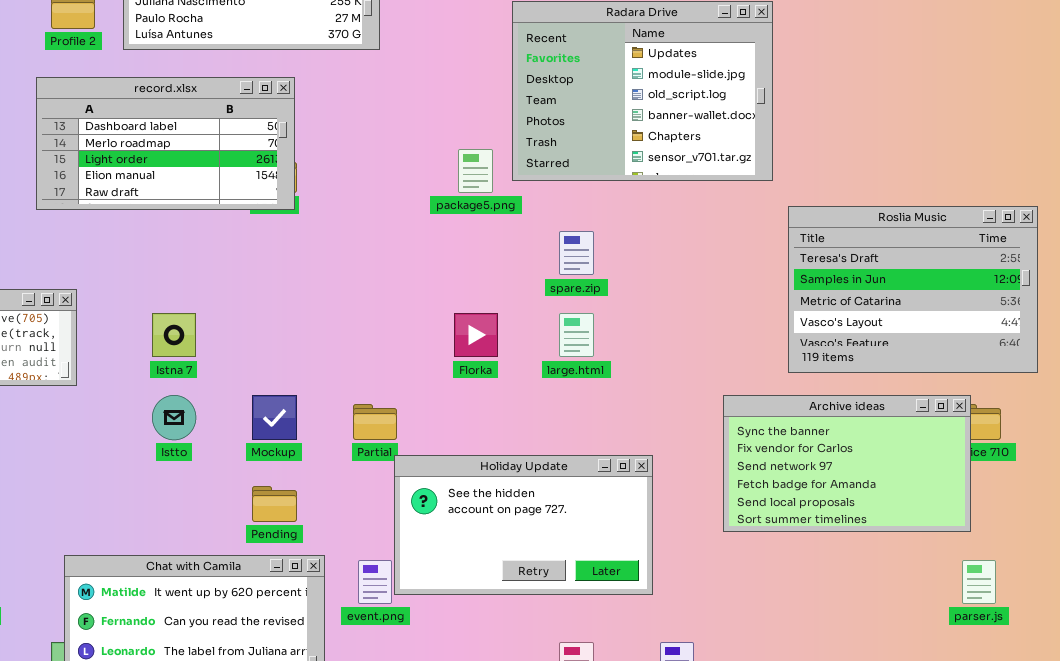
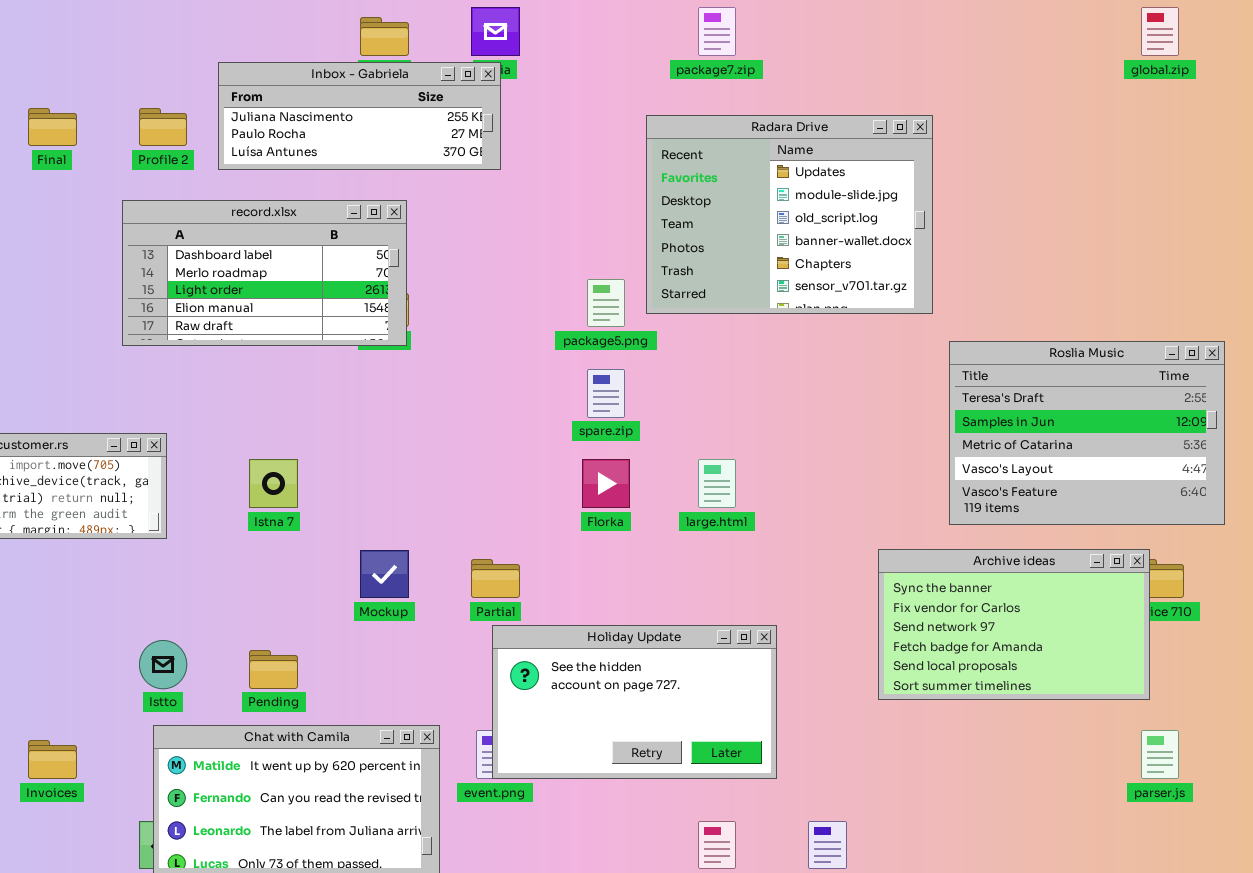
spare.zip: [559,231,594,275] -> [587,369,625,418], moved
Istto: [152,395,196,440] -> [139,640,187,689], moved
Holiday Update: [394,455,653,595] -> [492,625,777,779], moved
Pending: [252,486,297,522] -> [249,650,298,689], moved

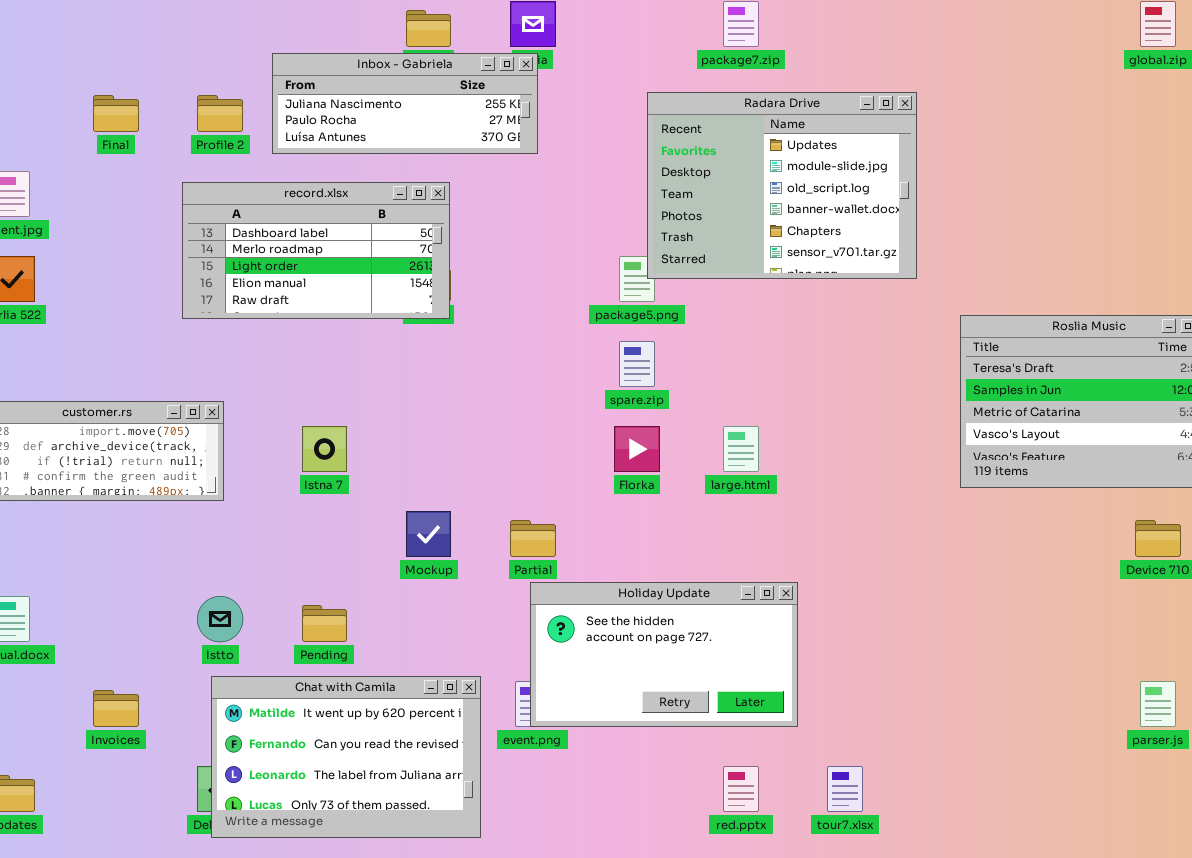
Radara Drive: [646,115,933,314] -> [647,92,917,279], moved
Archive ideas: [878,549,1150,700] -> none, closed

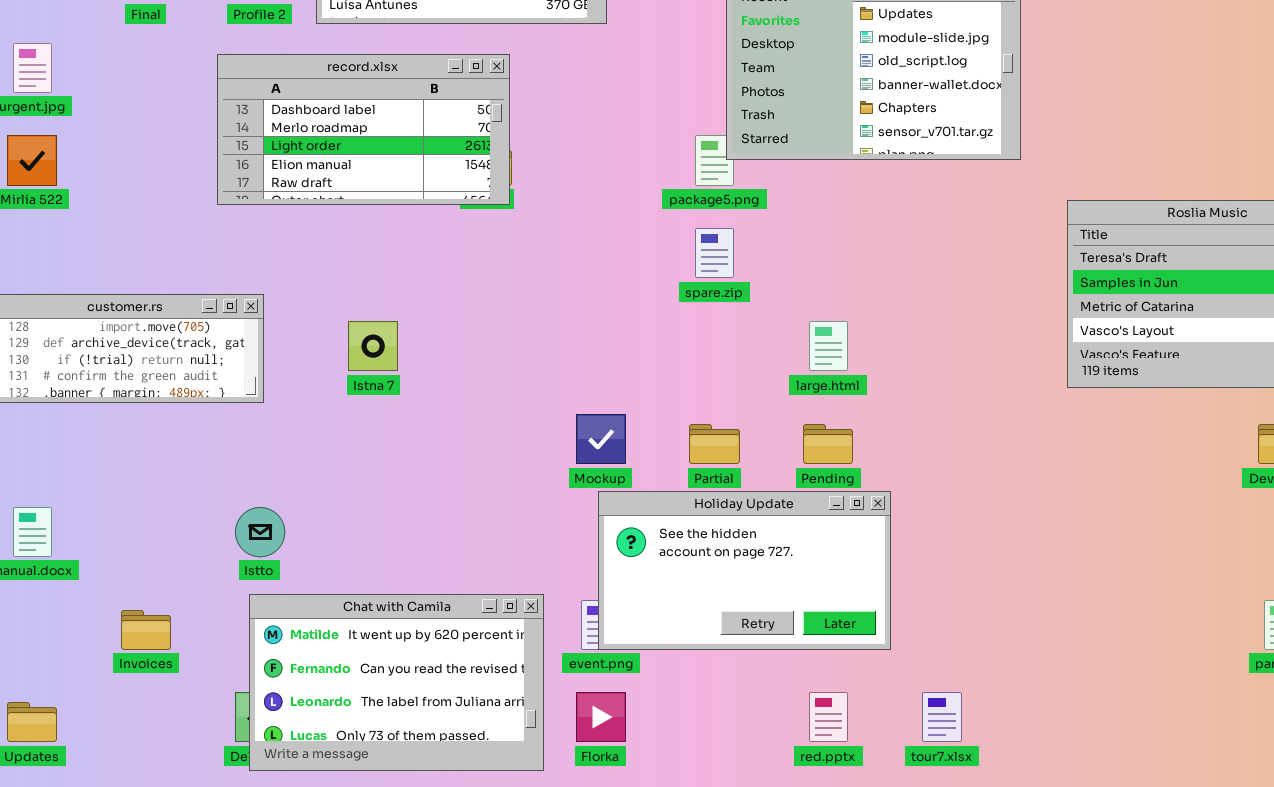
Florka: [614,426,660,472] -> [576,692,626,742], moved
Mockup: [406,511,451,557] -> [576,414,626,464], moved
Partial: [510,520,556,557] -> [689,424,740,464], moved
Pending: [302,605,347,642] -> [803,424,853,464], moved

